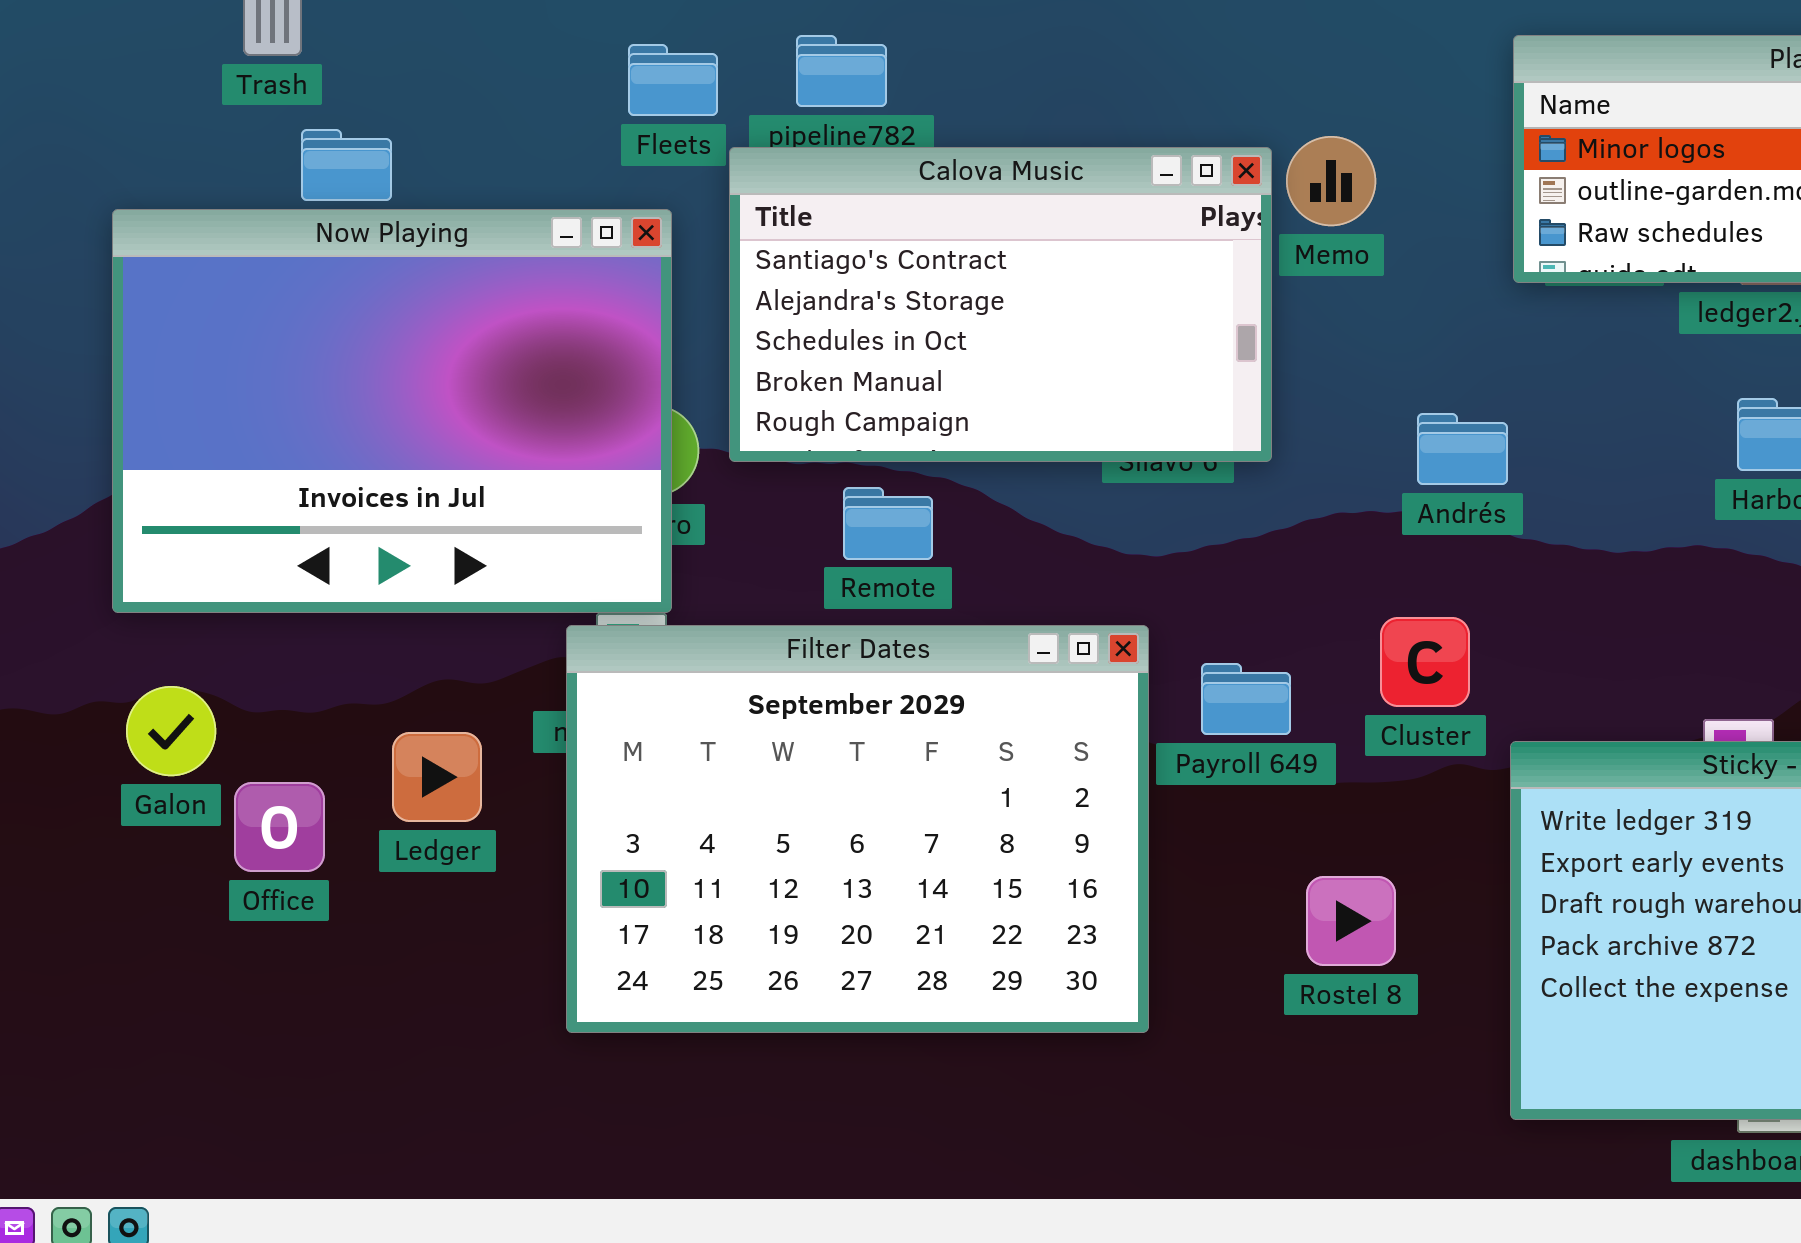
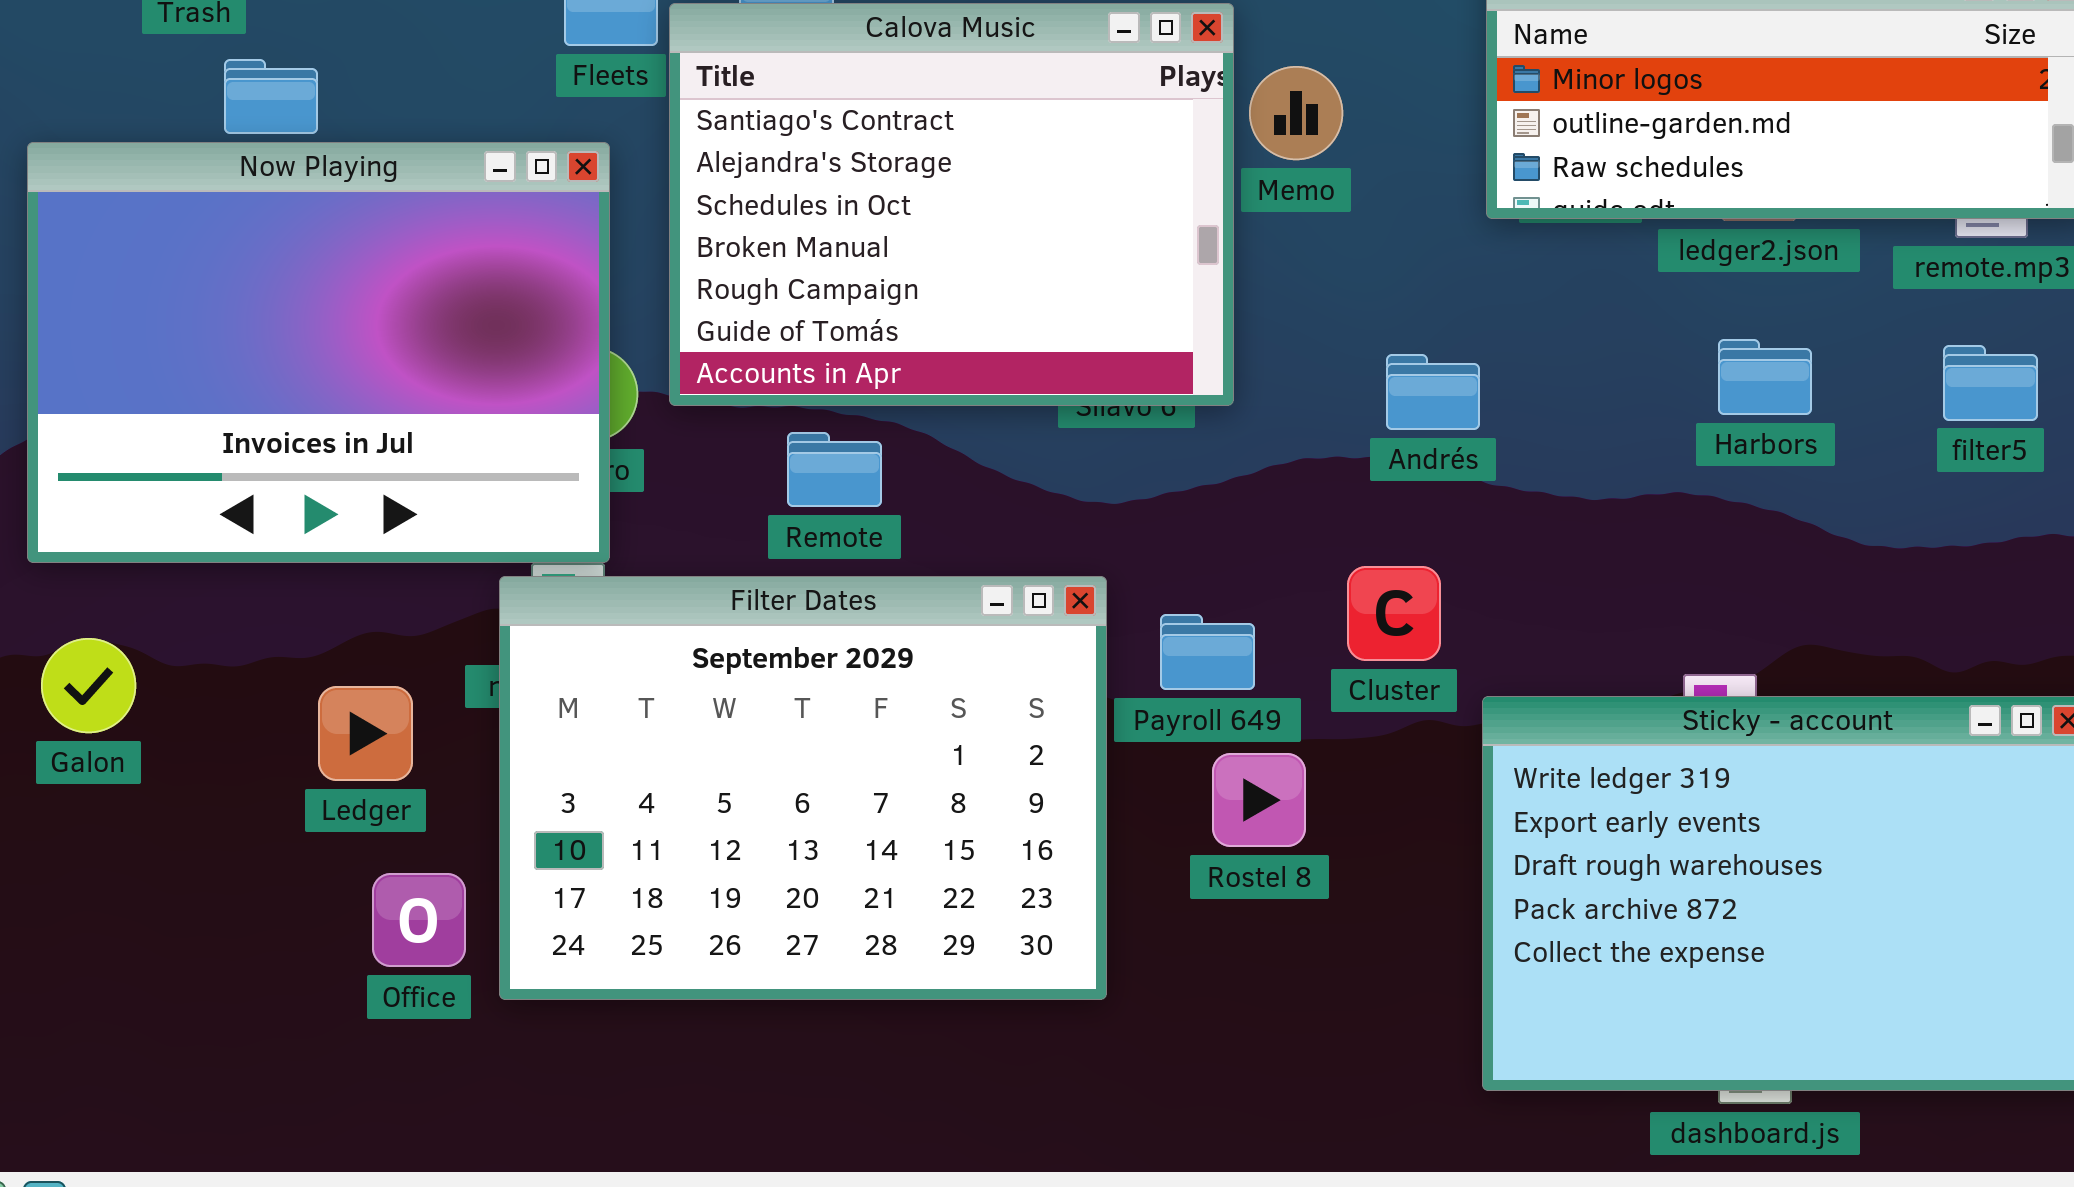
Calova Music: [729,147,1272,462] -> [669,3,1234,406], resized
Office: [234,782,325,872] -> [372,873,466,967], moved
Rostel 8: [1306,876,1396,966] -> [1212,753,1306,847], moved

